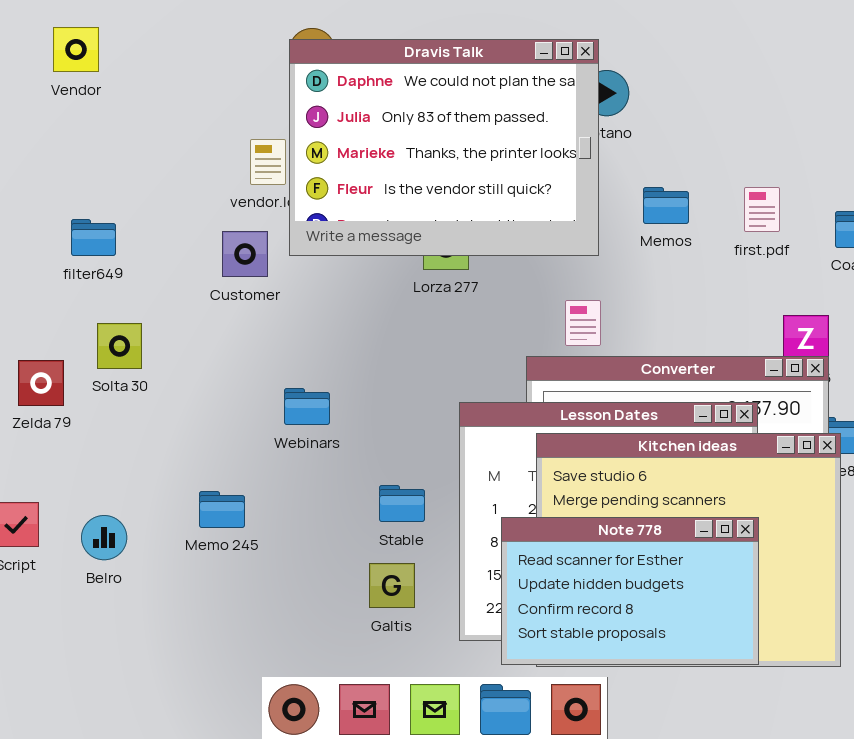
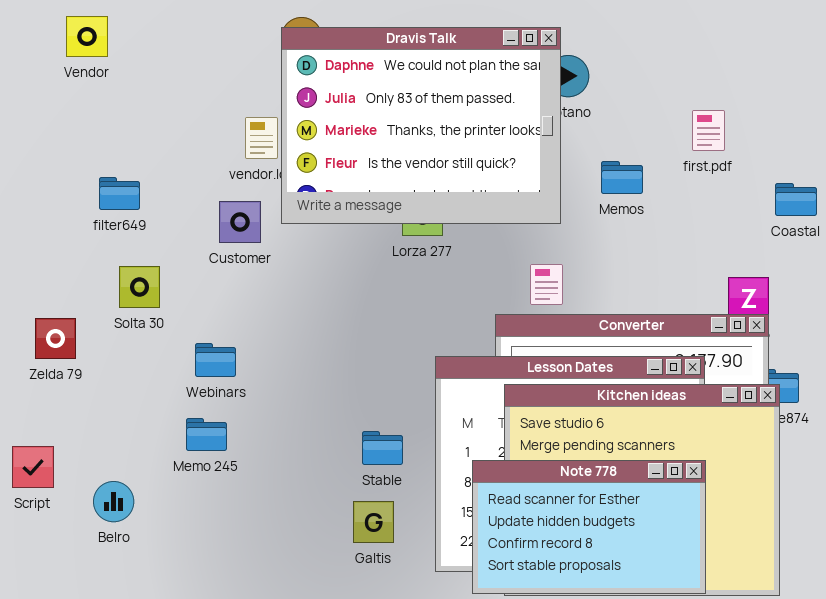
first.pdf: [744,187,780,232] -> [692,110,725,151], moved
filter649: [71,219,116,256] -> [99,177,140,210], moved
Solta 30: [97,323,142,369] -> [119,266,160,308], moved
Webinars: [284,388,330,425] -> [195,343,236,377], moved
Memo 245: [199,491,245,528] -> [186,418,227,451], moved
Belro: [81,515,127,560] -> [93,481,134,522], moved

